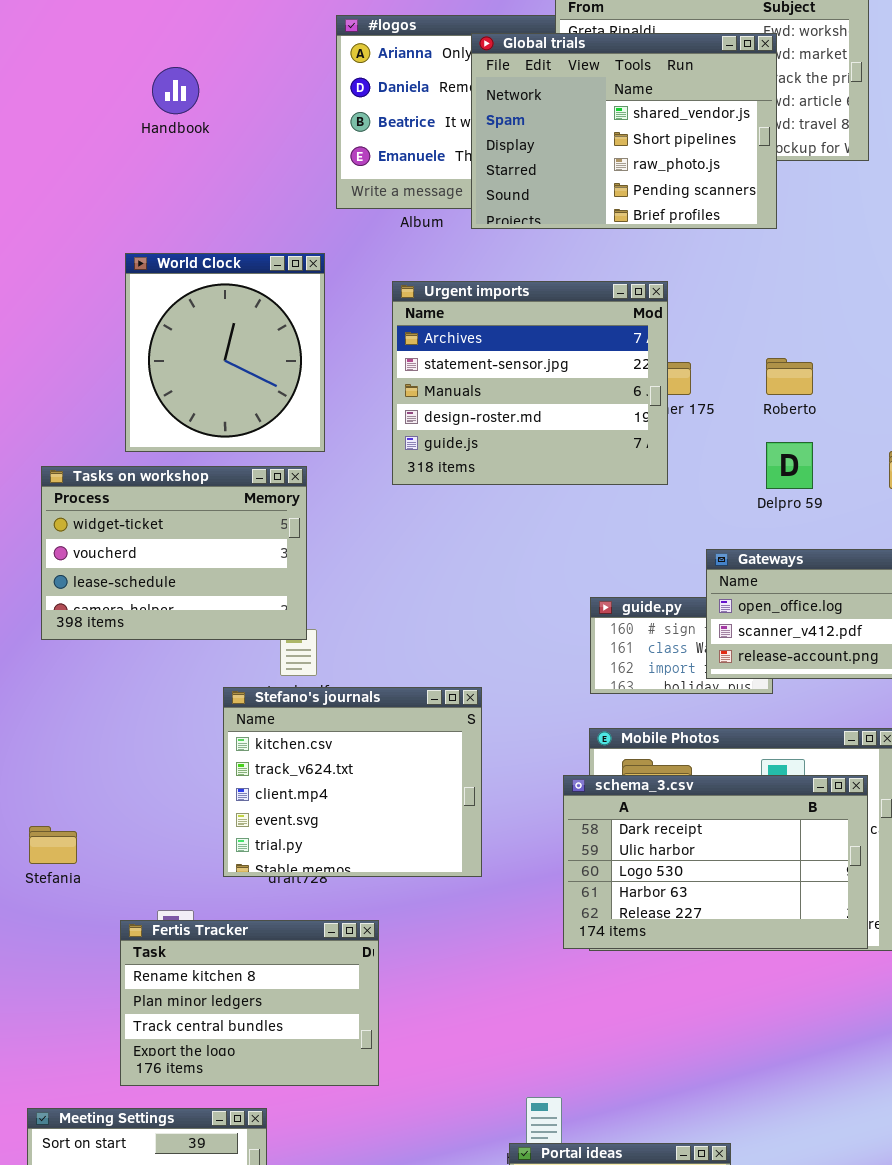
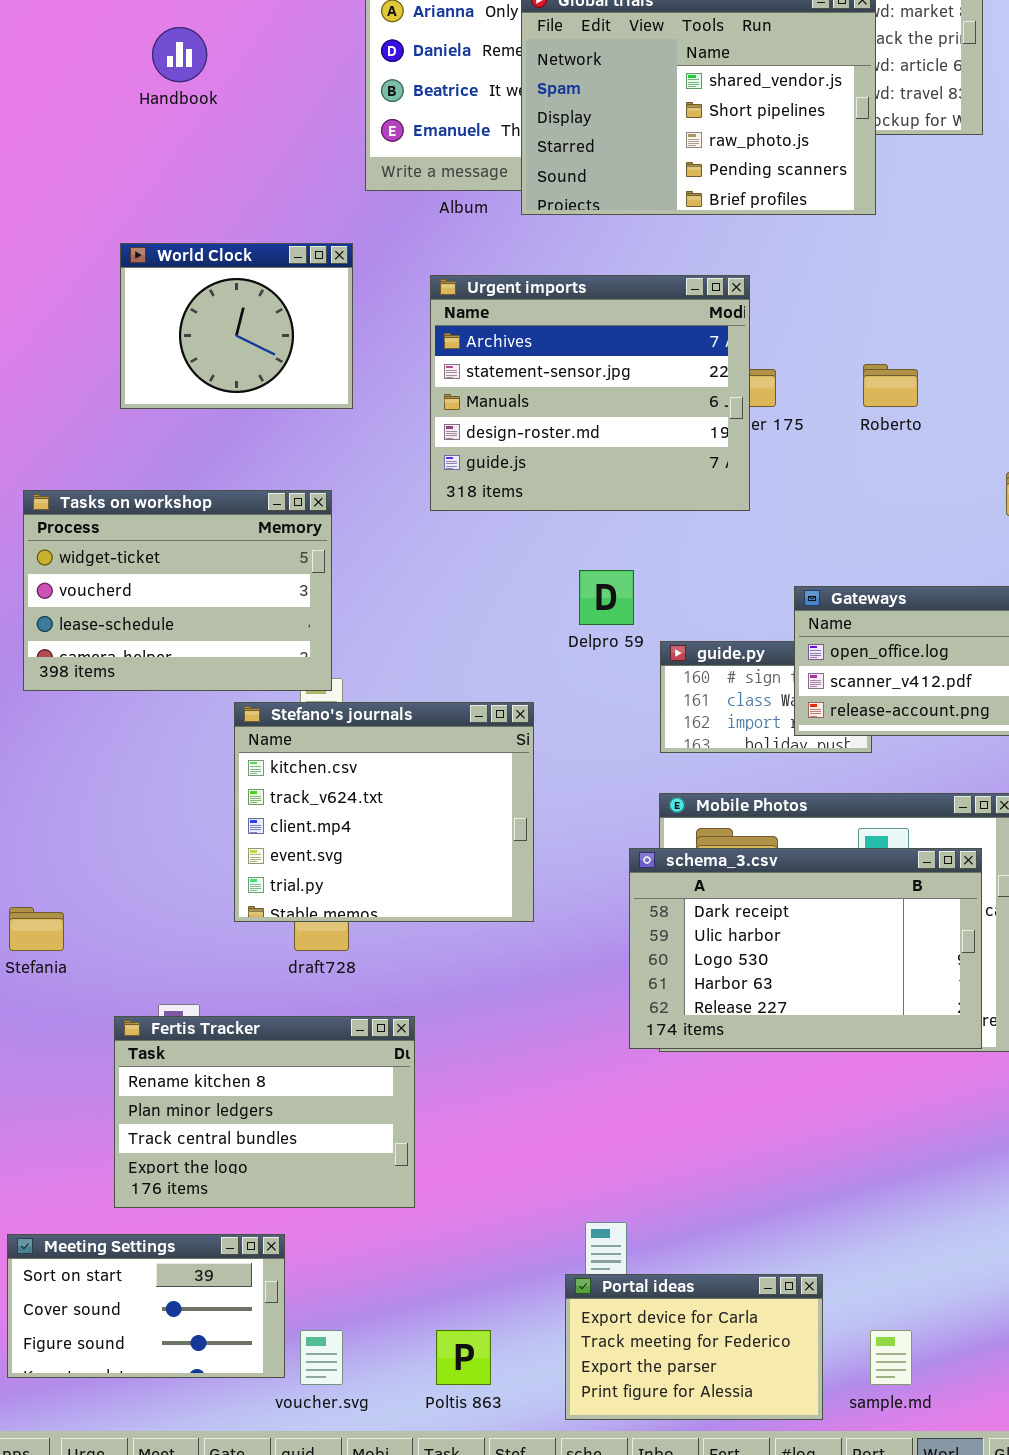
World Clock: [125,253,325,452] -> [120,243,353,409], resized
Delpro 59: [766,442,813,489] -> [579,570,634,625], moved
Stefano's journals: [223,687,482,877] -> [234,702,534,922], moved

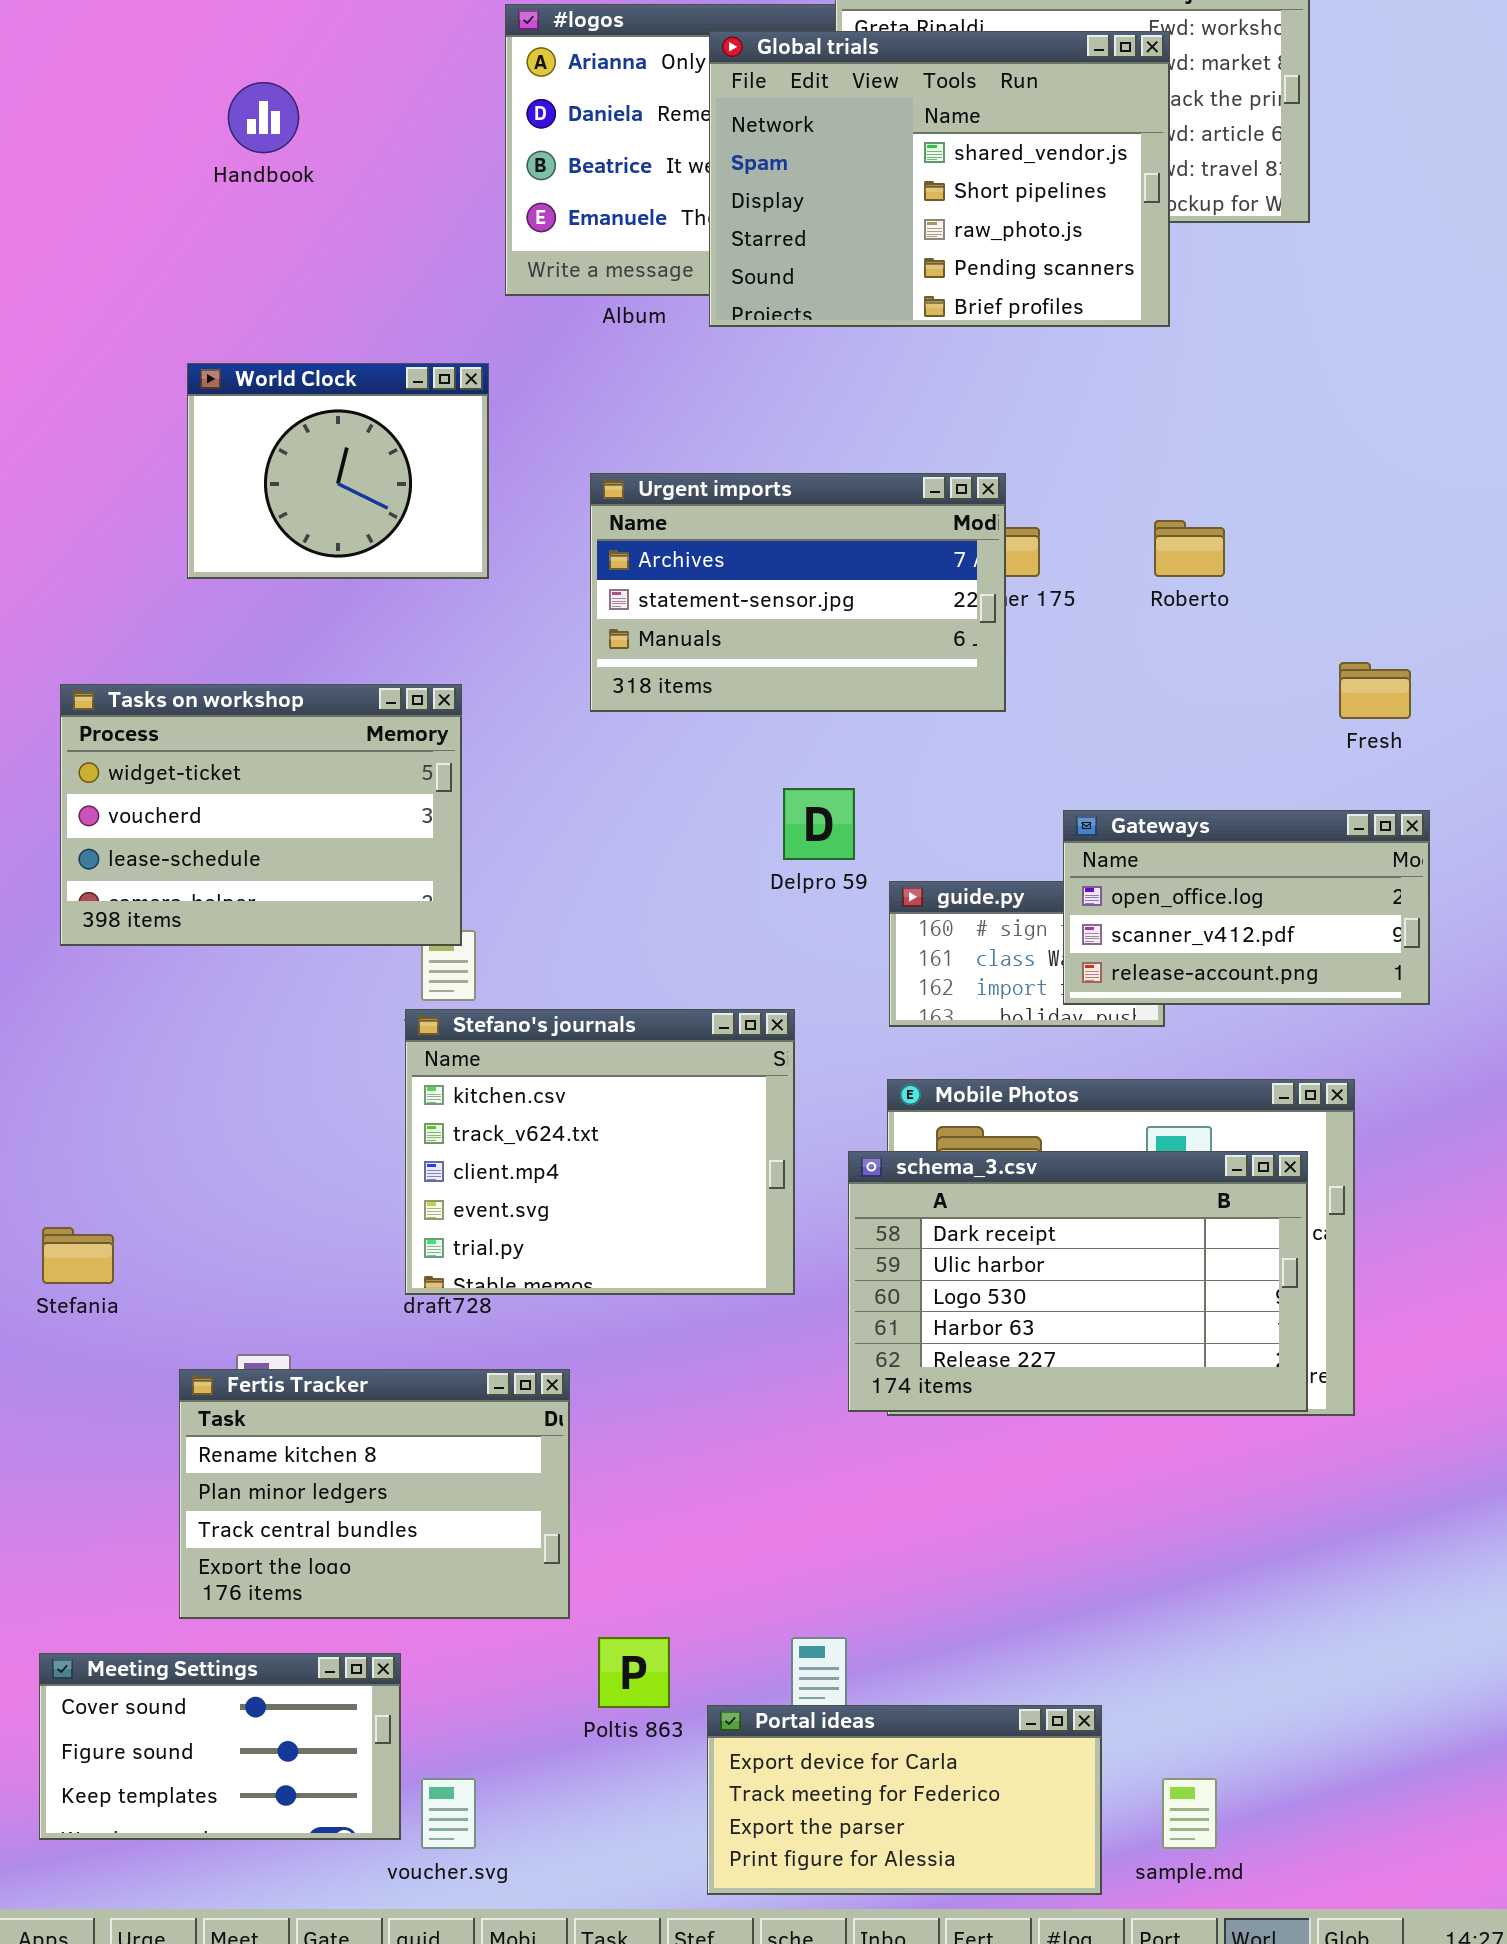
Urgent imports: [430,275,750,511] -> [590,473,1006,712], resized
Stefano's journals: [234,702,534,922] -> [405,1009,795,1295], moved
Meeting Settings: [7,1234,285,1378] -> [39,1653,401,1840], scrolled down 1 row
Portal ideas: [565,1274,823,1420] -> [707,1705,1102,1895], resized
Poltis 863: [436,1330,491,1385] -> [598,1637,670,1708], moved

